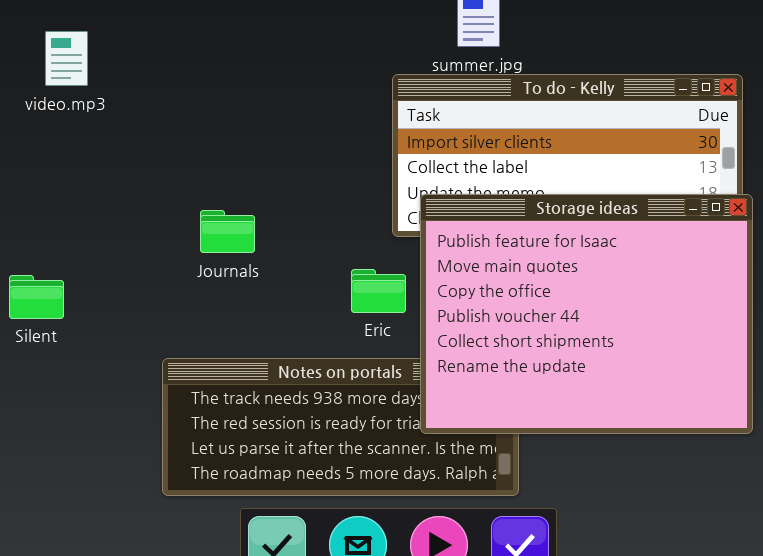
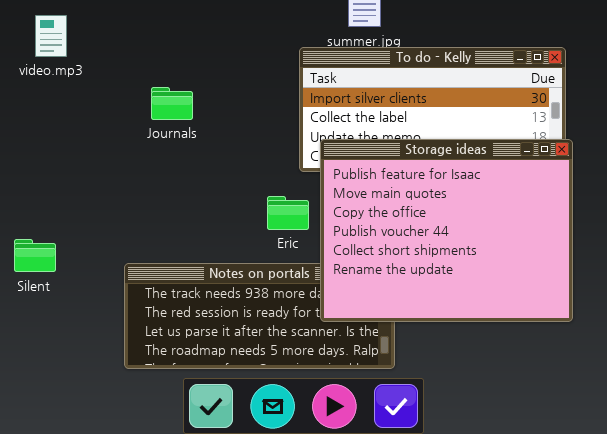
Journals: [200,210,255,253] -> [151,87,193,120], moved
Silent: [9,275,64,319] -> [14,239,56,272], moved

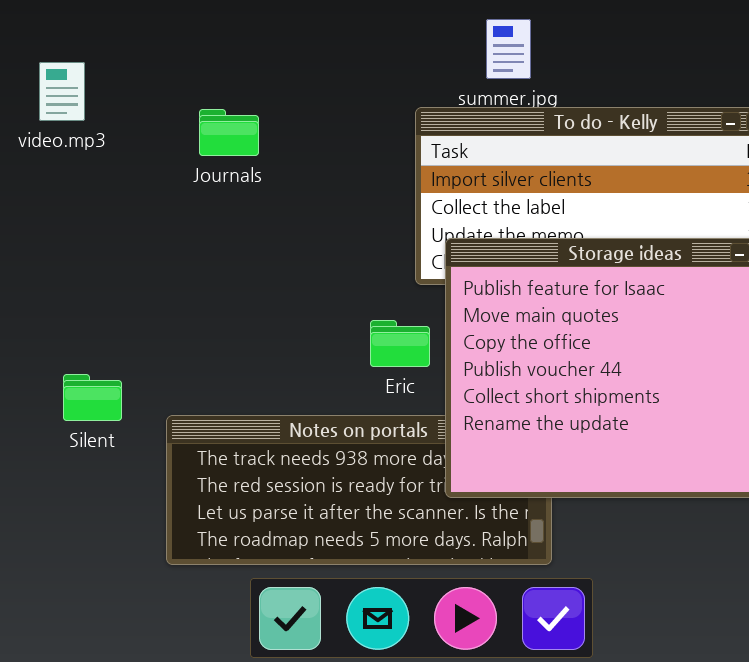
Journals: [151,87,193,120] -> [199,109,259,156], moved
Silent: [14,239,56,272] -> [63,374,122,421], moved

